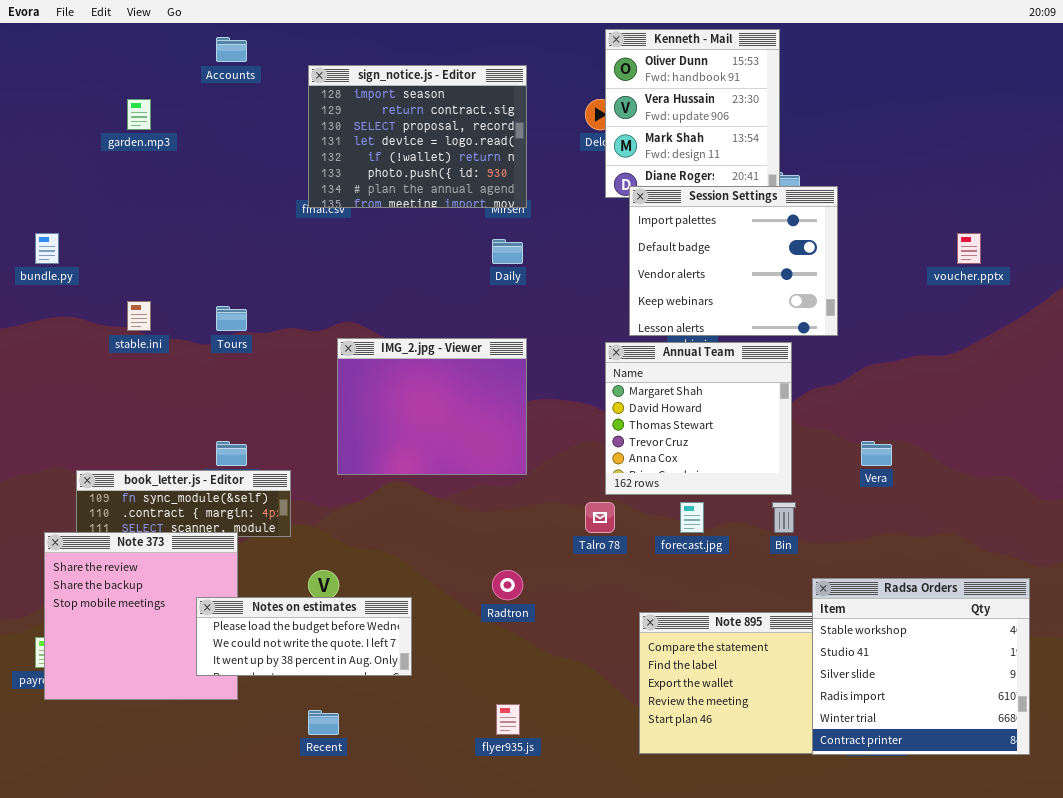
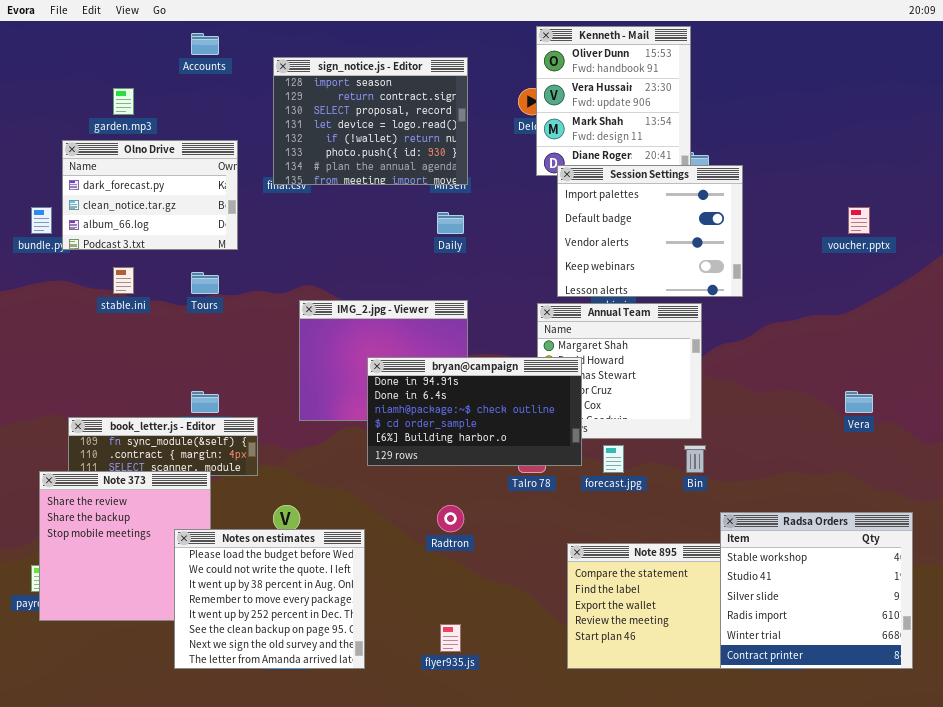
Olno Drive: none -> [62,140,238,250], opened
bryan@campaign: none -> [367,357,582,466], opened
Vera: [861,441,892,466] -> [845,391,873,413], moved
Notes on estimates: [196,597,412,676] -> [174,529,365,669], resized

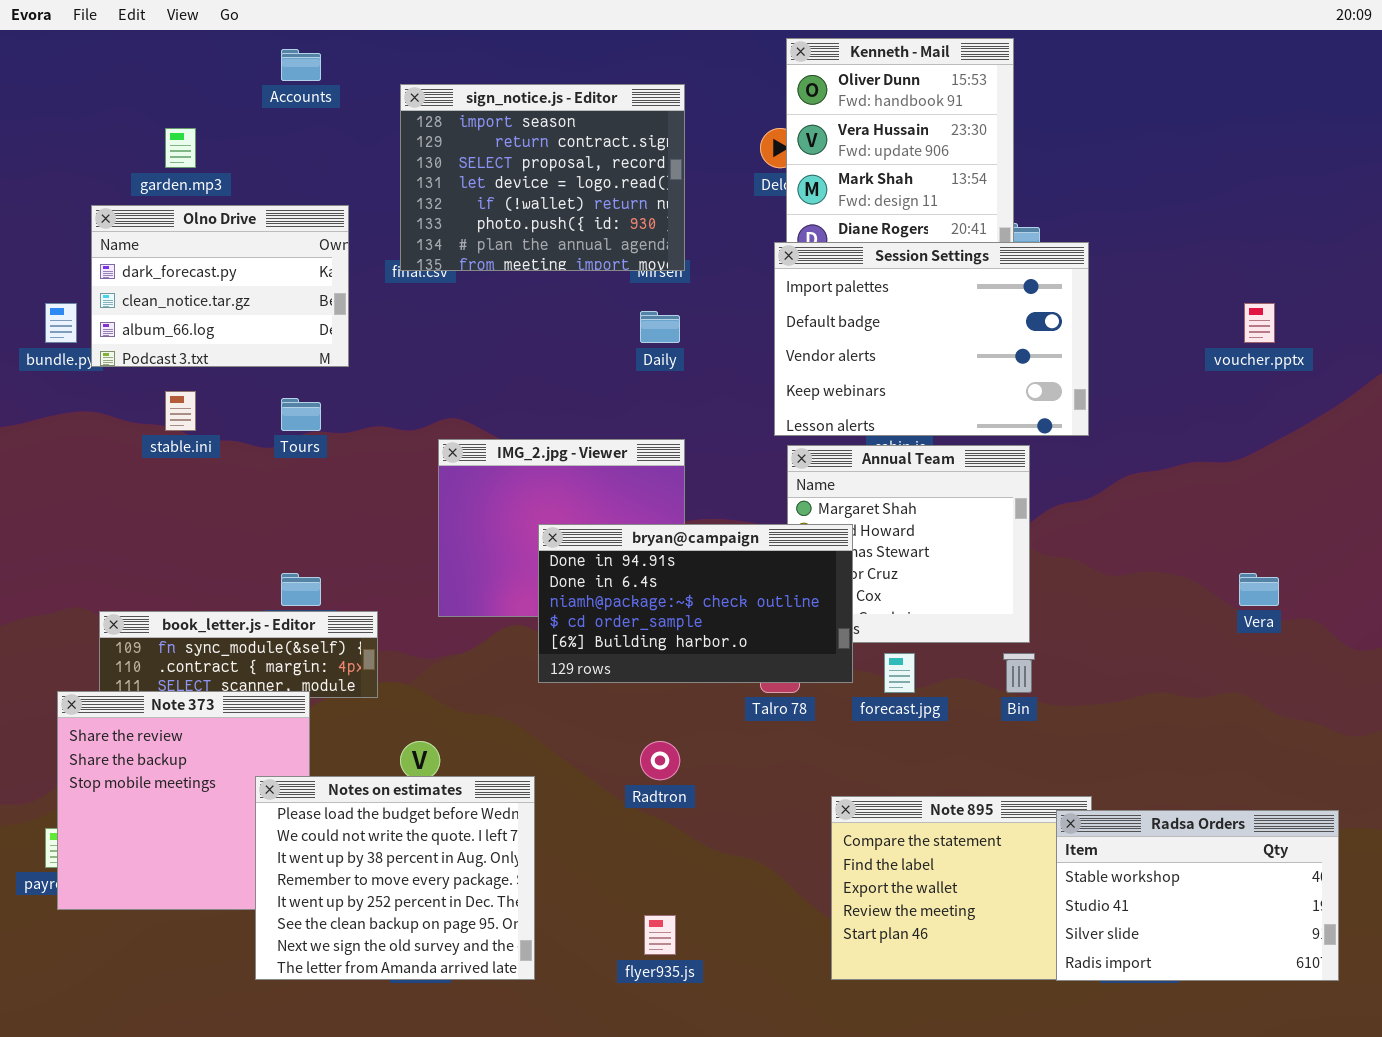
Session Settings: [557,165,743,297] -> [774,242,1089,436], resized
Radsa Orders: [720,512,913,669] -> [1056,810,1339,981], resized

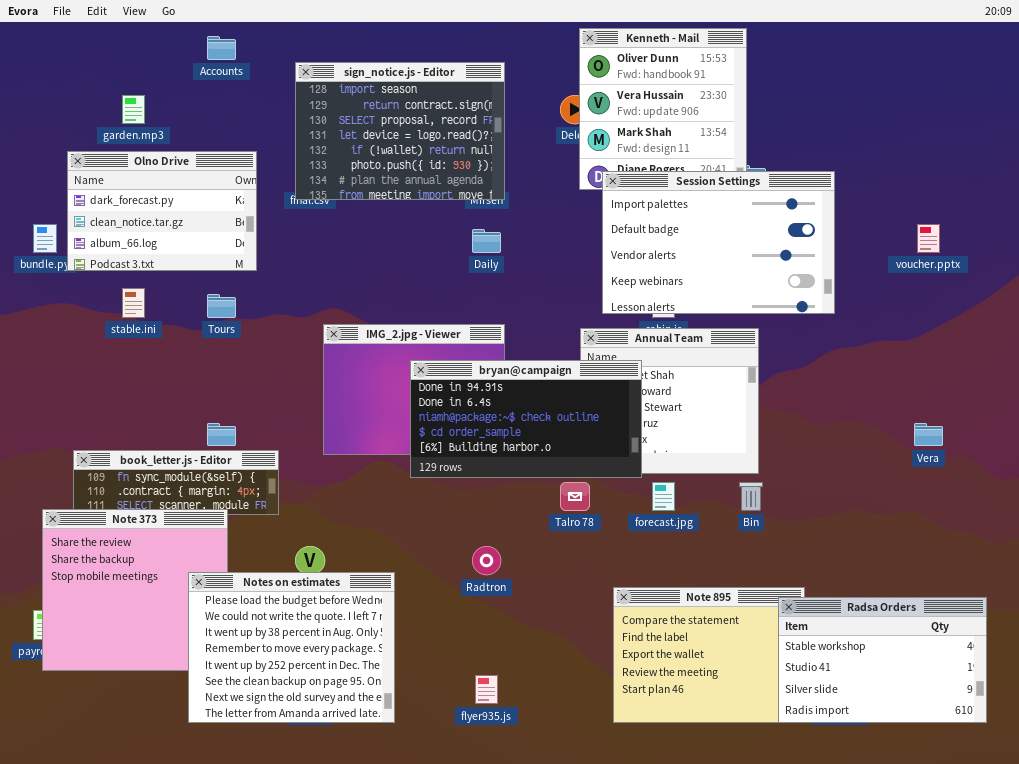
Session Settings: [774,242,1089,436] -> [602,171,835,314], moved
bryan@campaign: [538,524,853,683] -> [410,360,642,478], moved

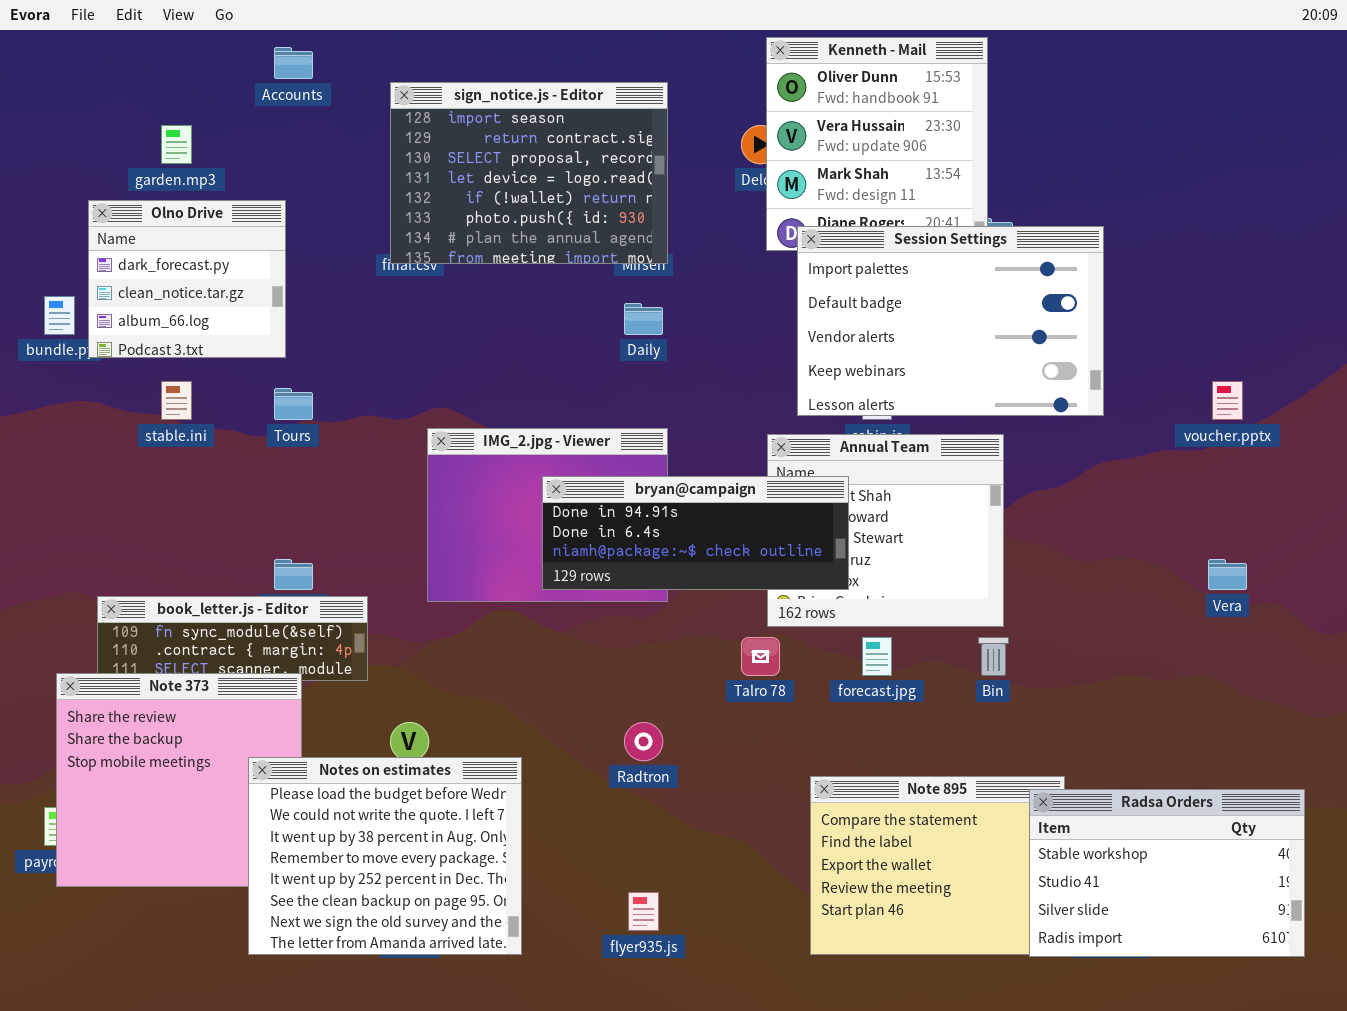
Olno Drive: [67,151,257,271] -> [88,200,286,358], resized
voucher.pptx: [917,224,940,253] -> [1212,381,1243,420], moved
bryan@campaign: [410,360,642,478] -> [542,476,849,590], resized

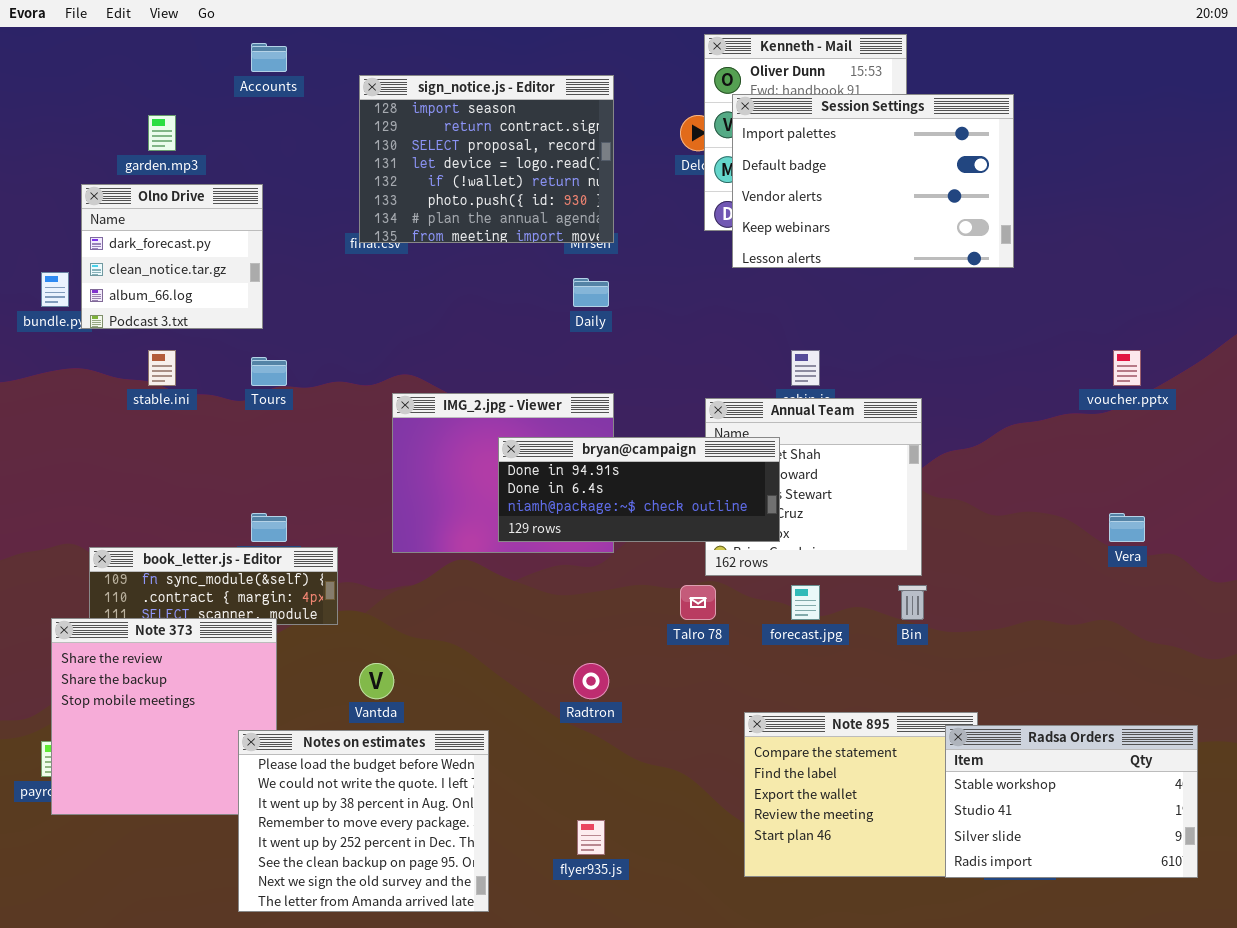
Session Settings: [797,226,1104,416] -> [732,94,1014,268], moved
Notes on estimates: [248,757,522,955] -> [238,730,489,912], moved

